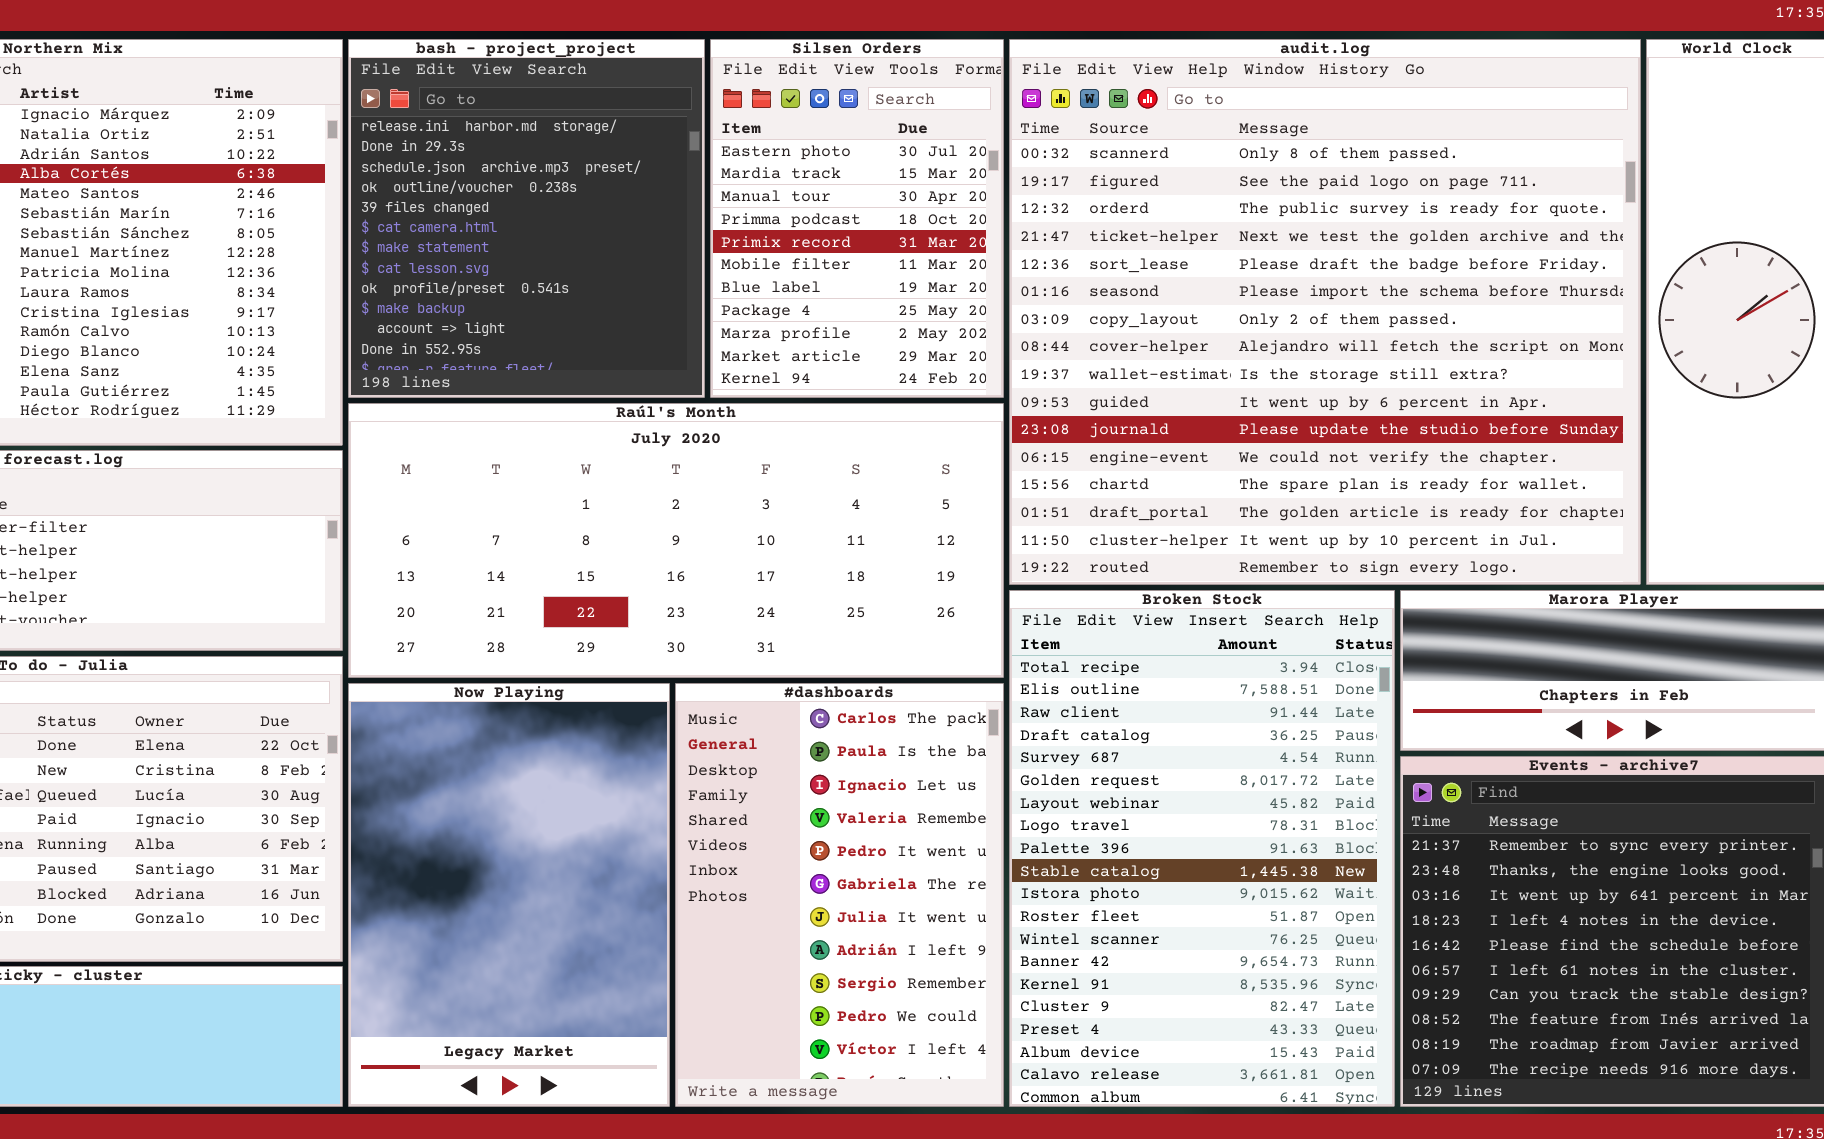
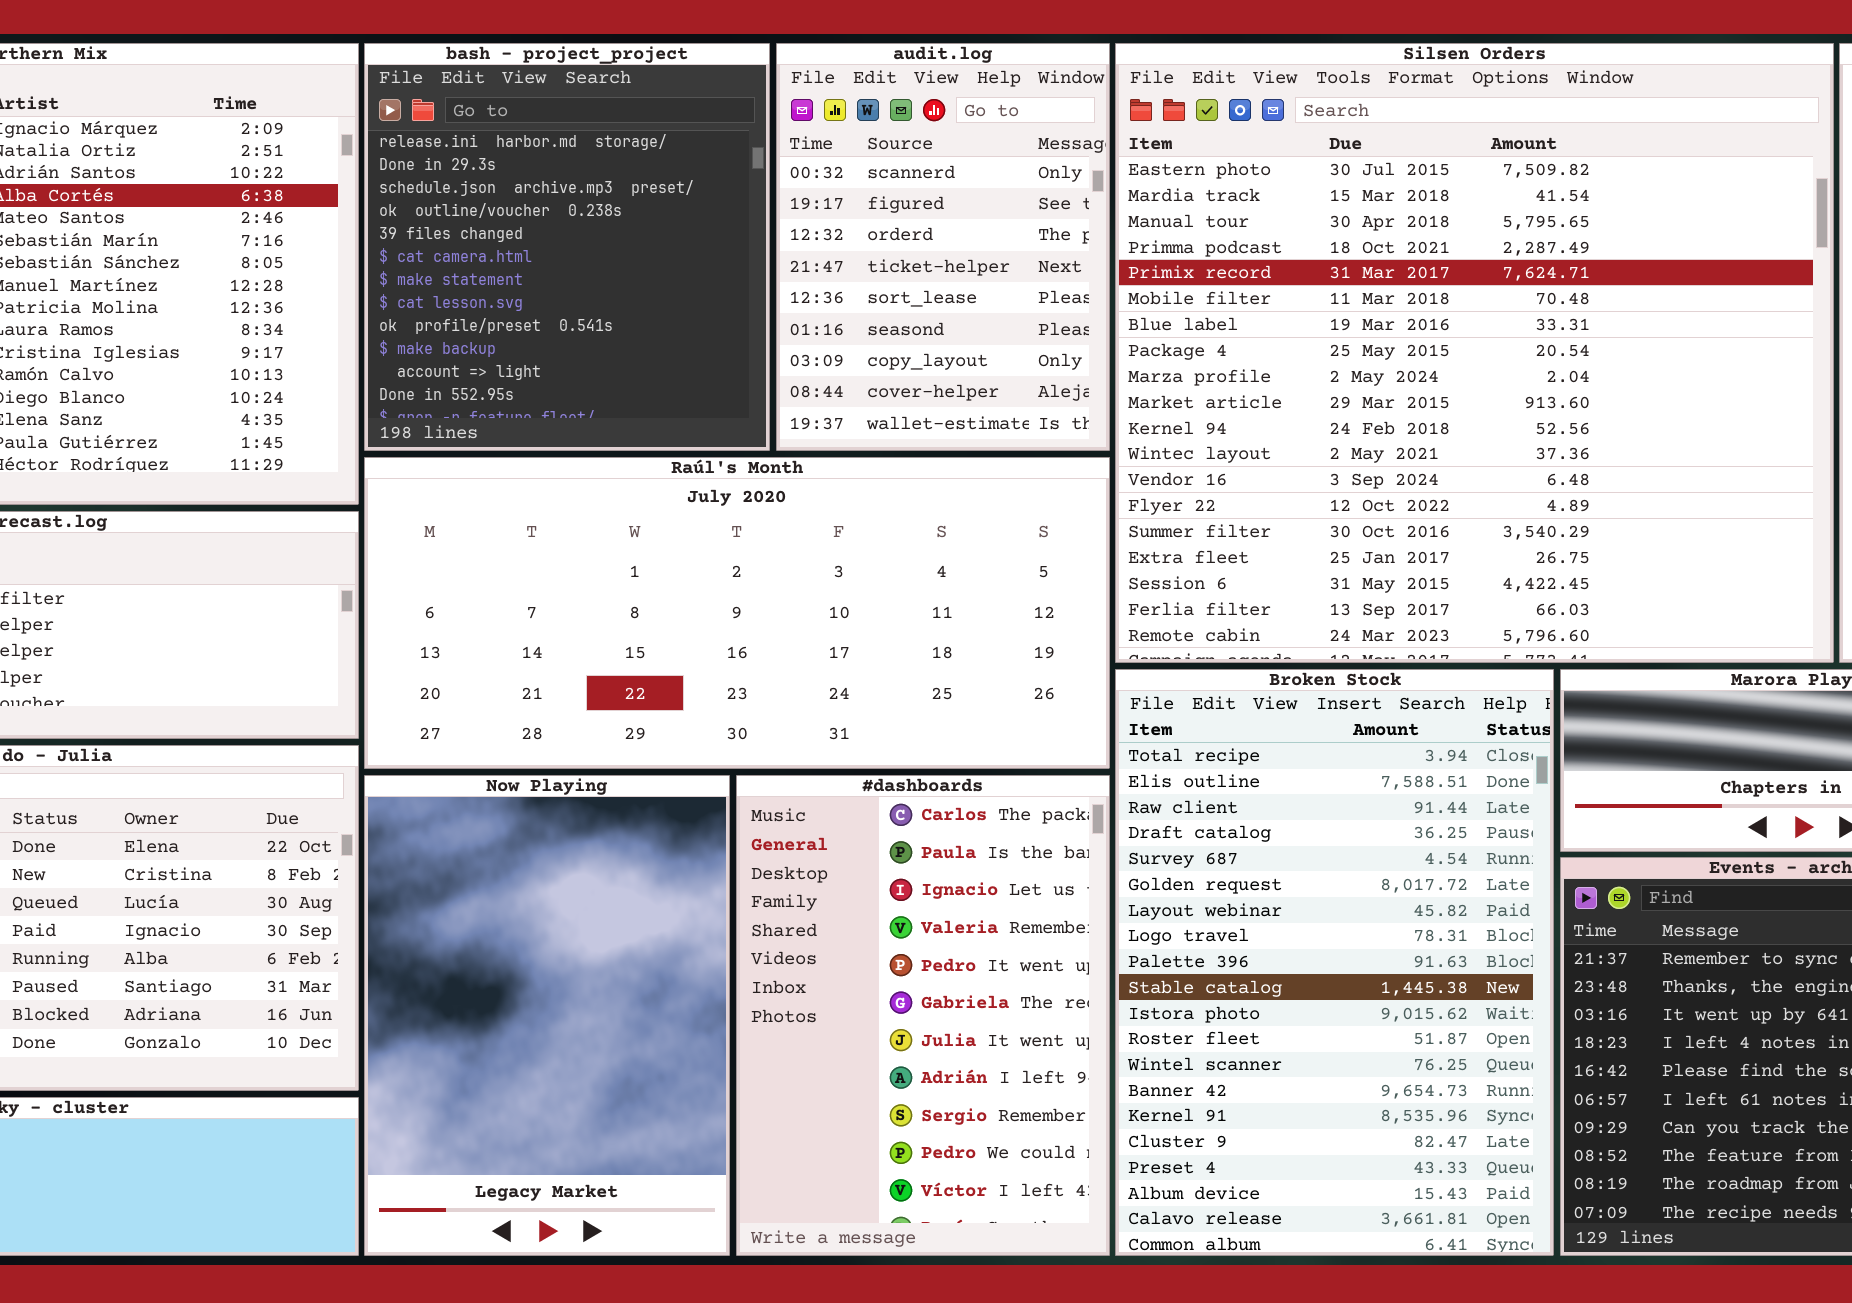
Silsen Orders: [710,39,1004,398] -> [1115,43,1834,663], moved, resized
audit.log: [1009,39,1641,585] -> [776,43,1110,451], moved, resized

